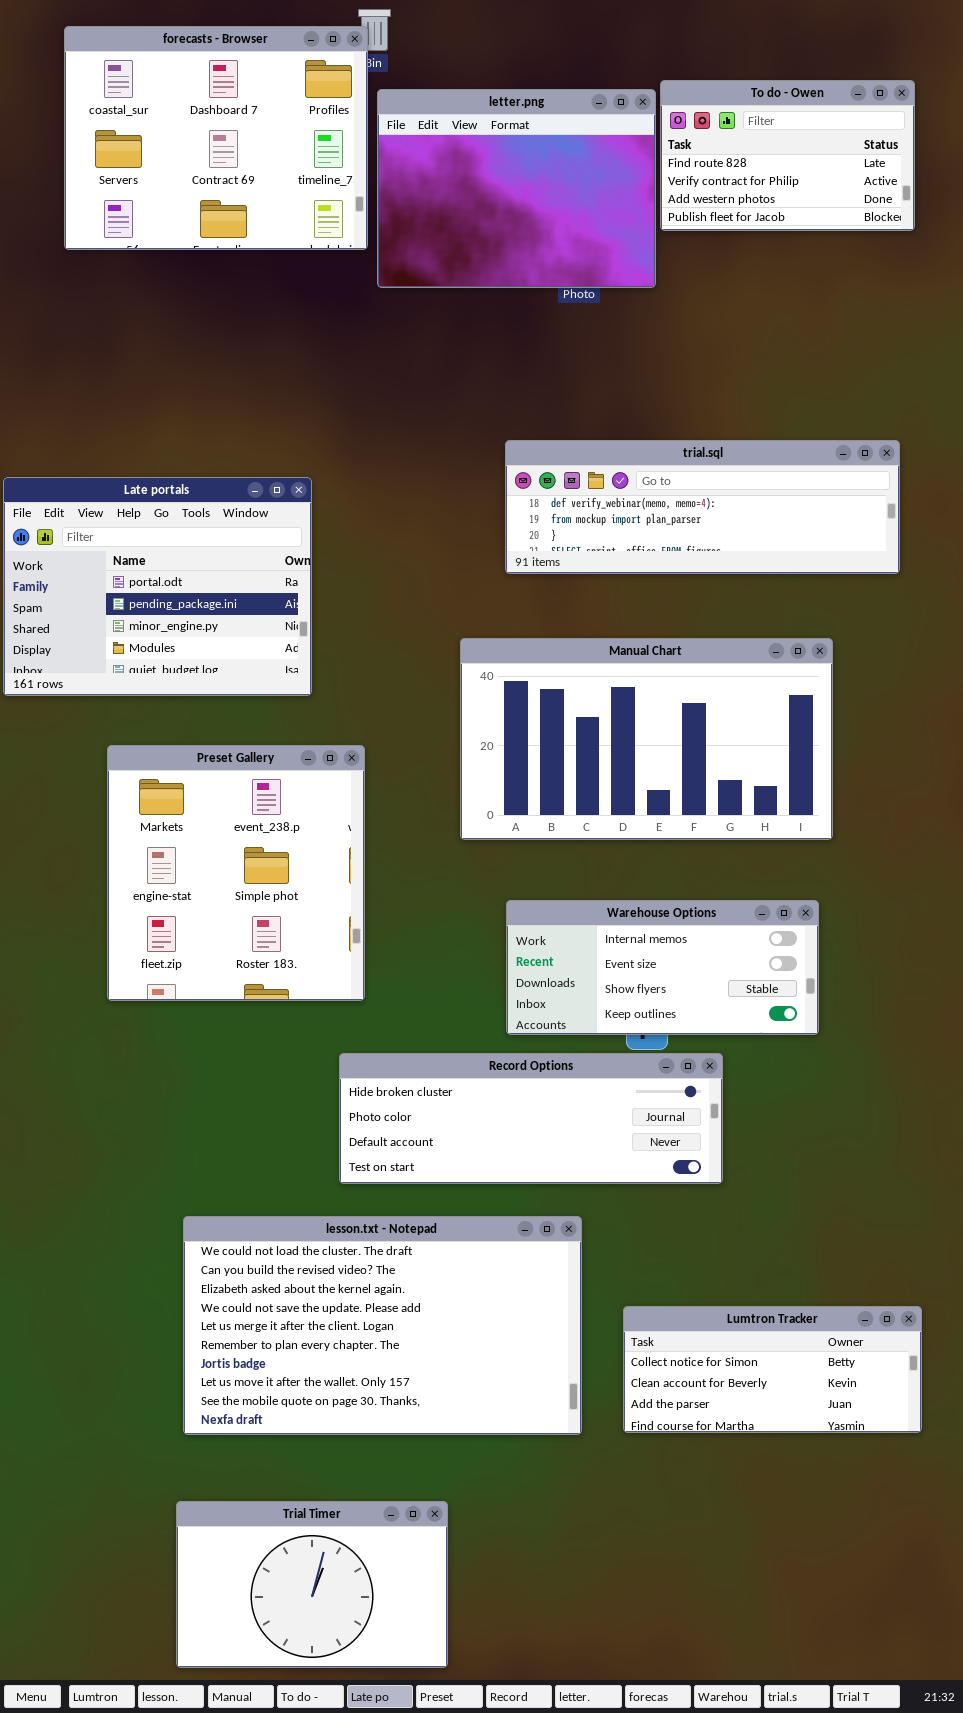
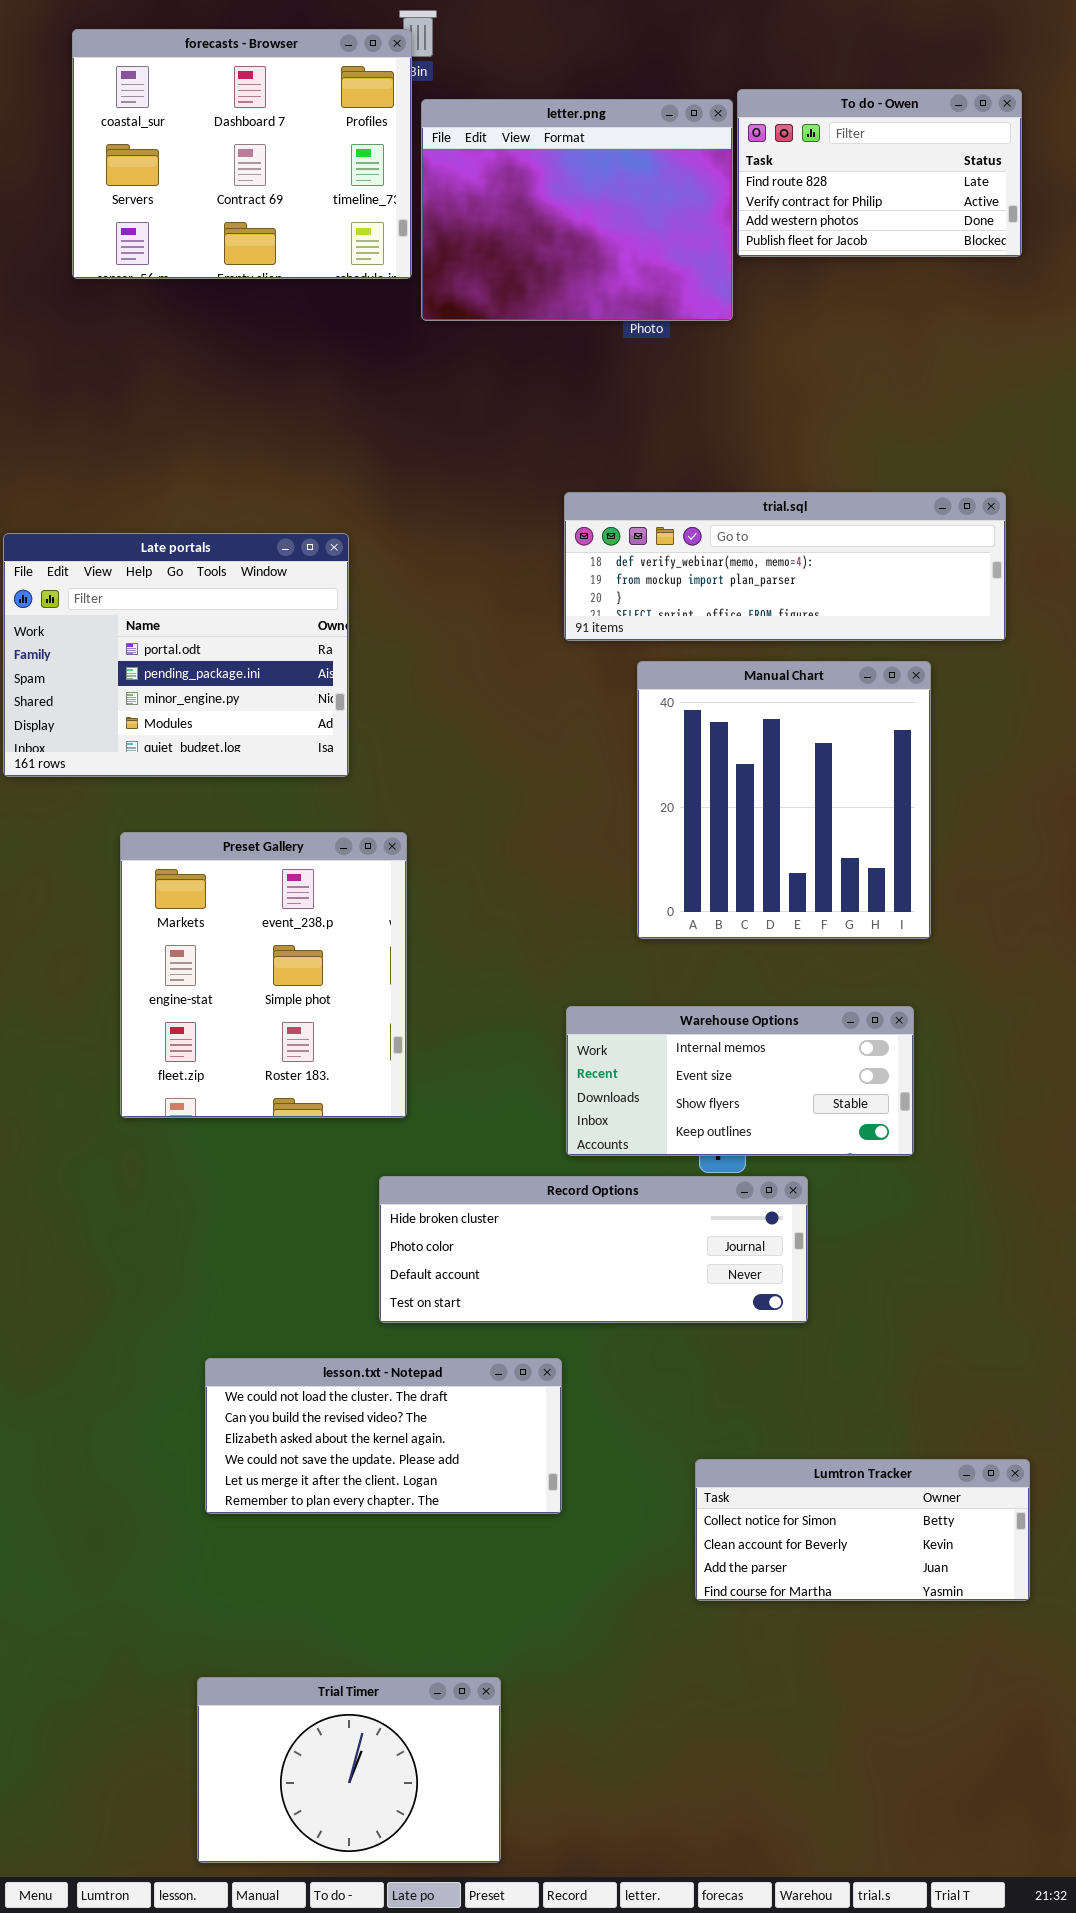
Manual Chart: [460,638,833,840] -> [637,661,931,939], resized
lesson.txt - Notepad: [183,1216,582,1435] -> [205,1358,562,1514], resized

